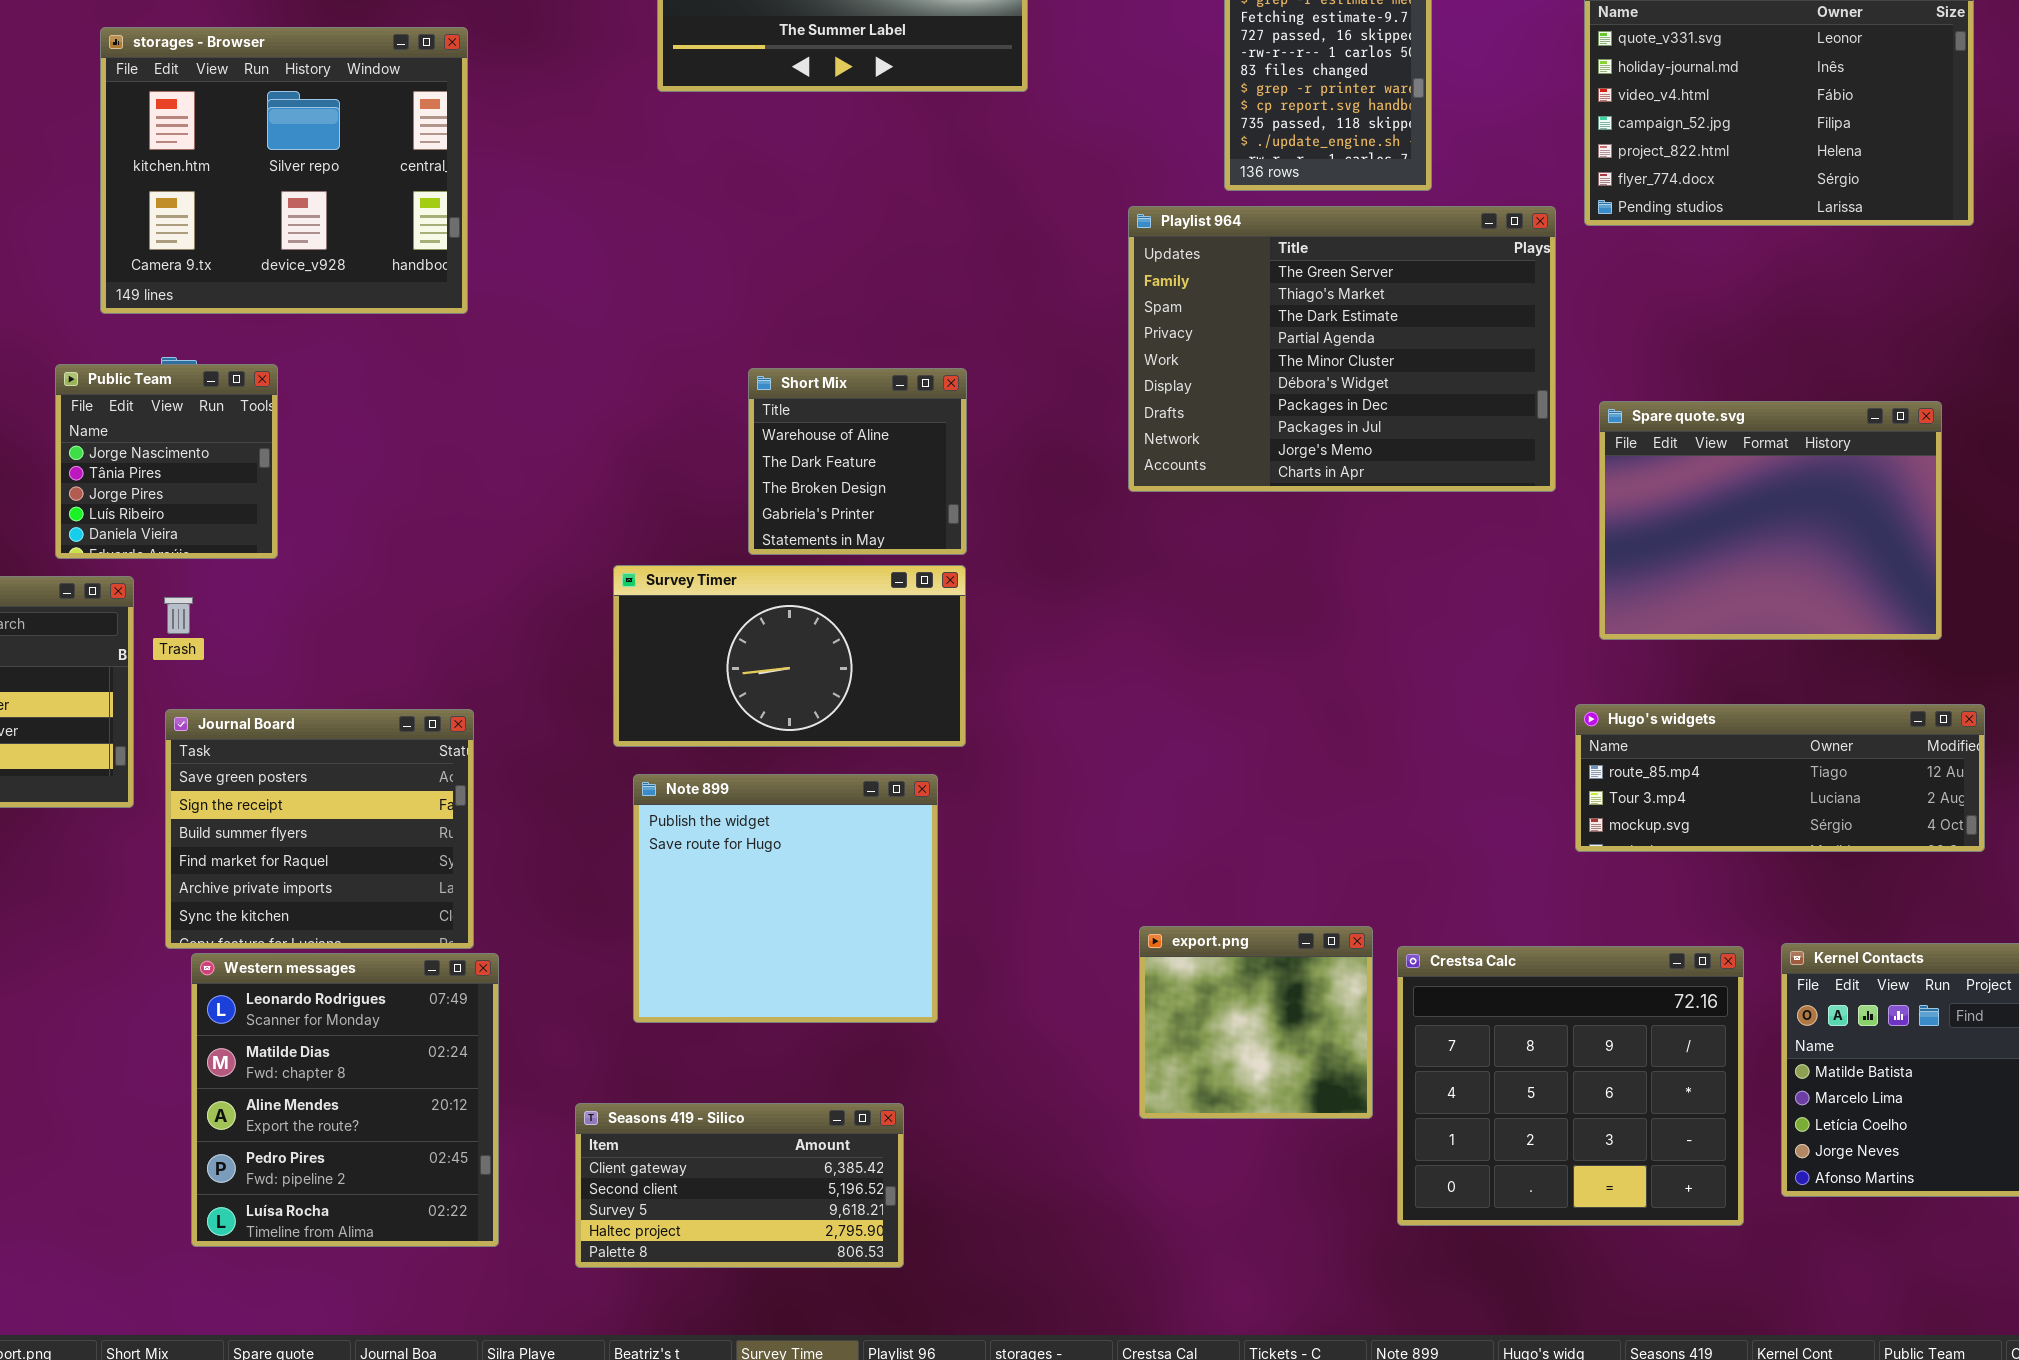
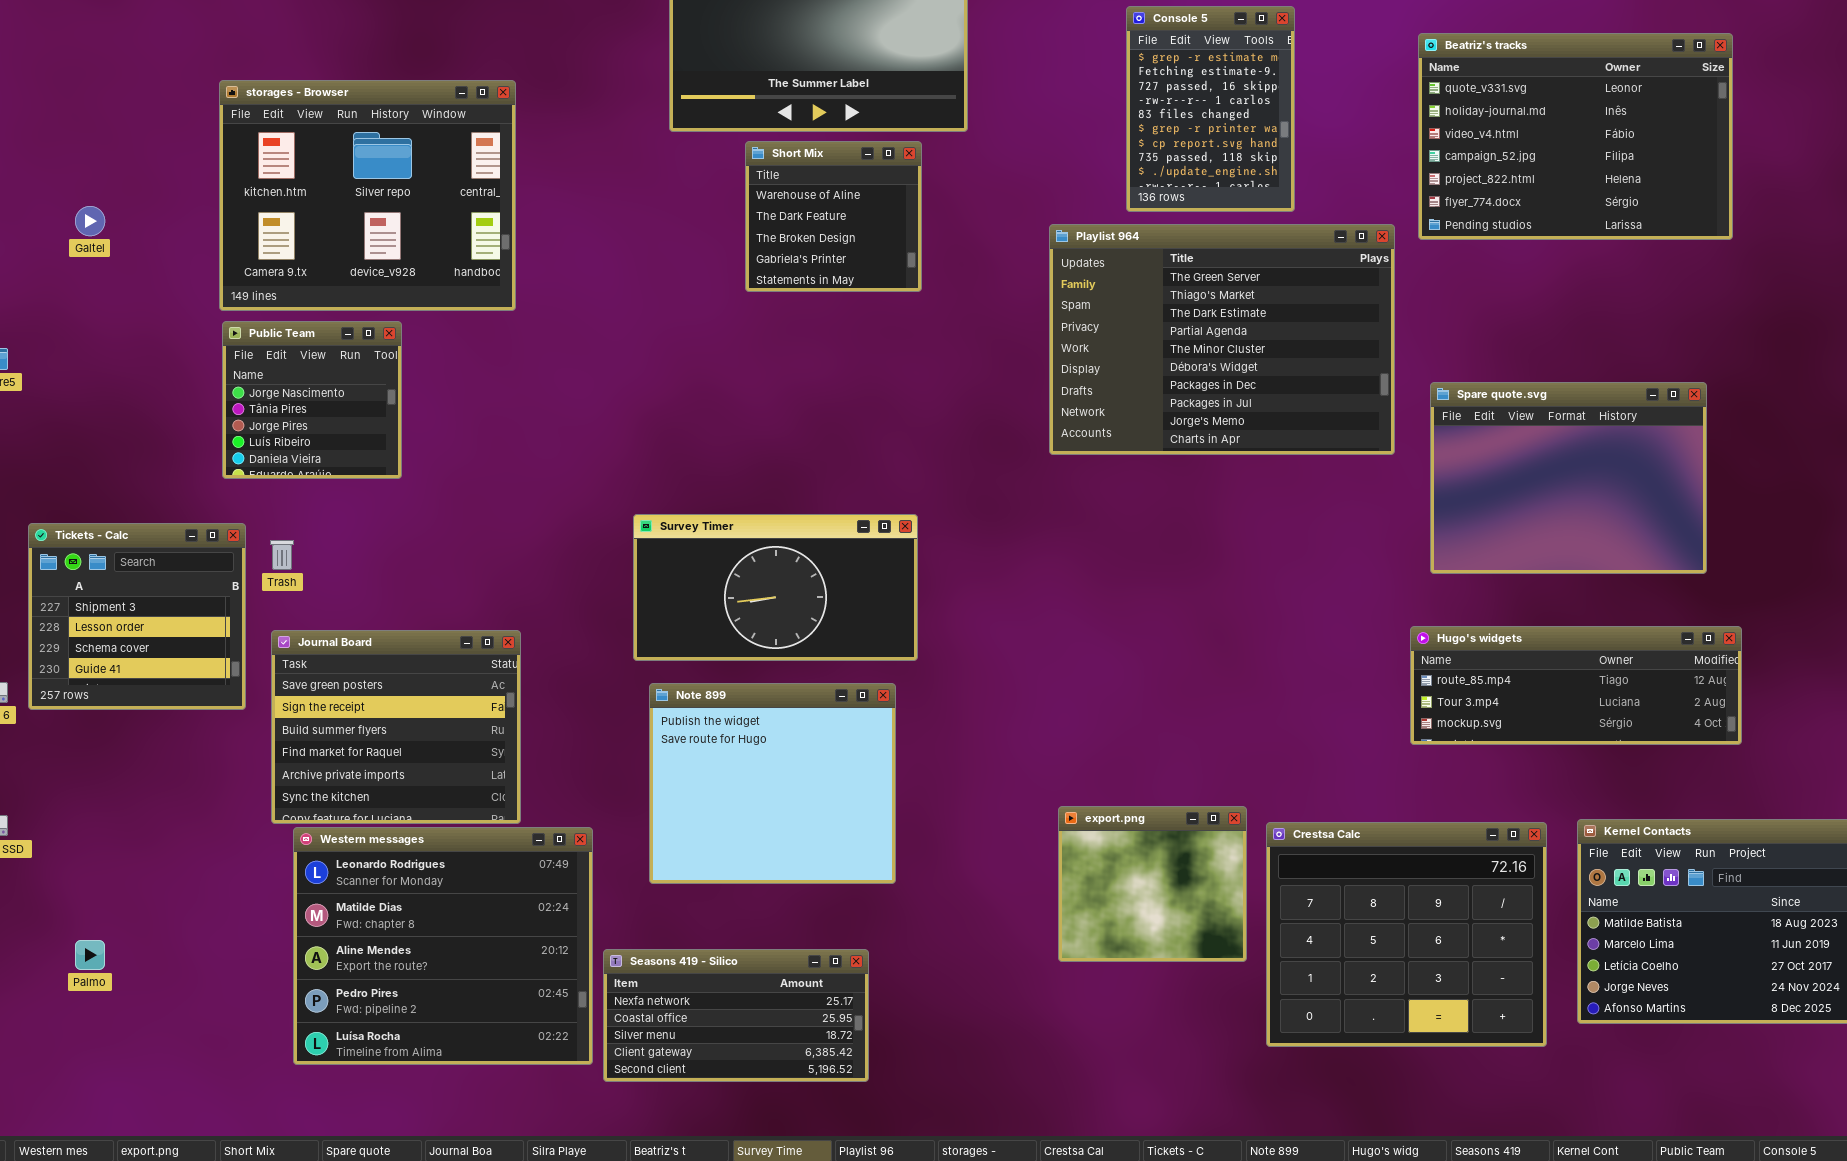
Public Team: [55,364,278,559] -> [222,321,402,479], moved
Short Mix: [748,368,967,555] -> [745,141,922,292], moved
Western messages: [191,953,499,1247] -> [293,827,593,1065], resized
Seasons 419 - Silico: [575,1103,904,1268] -> [603,949,869,1082], scrolled up 3 rows

